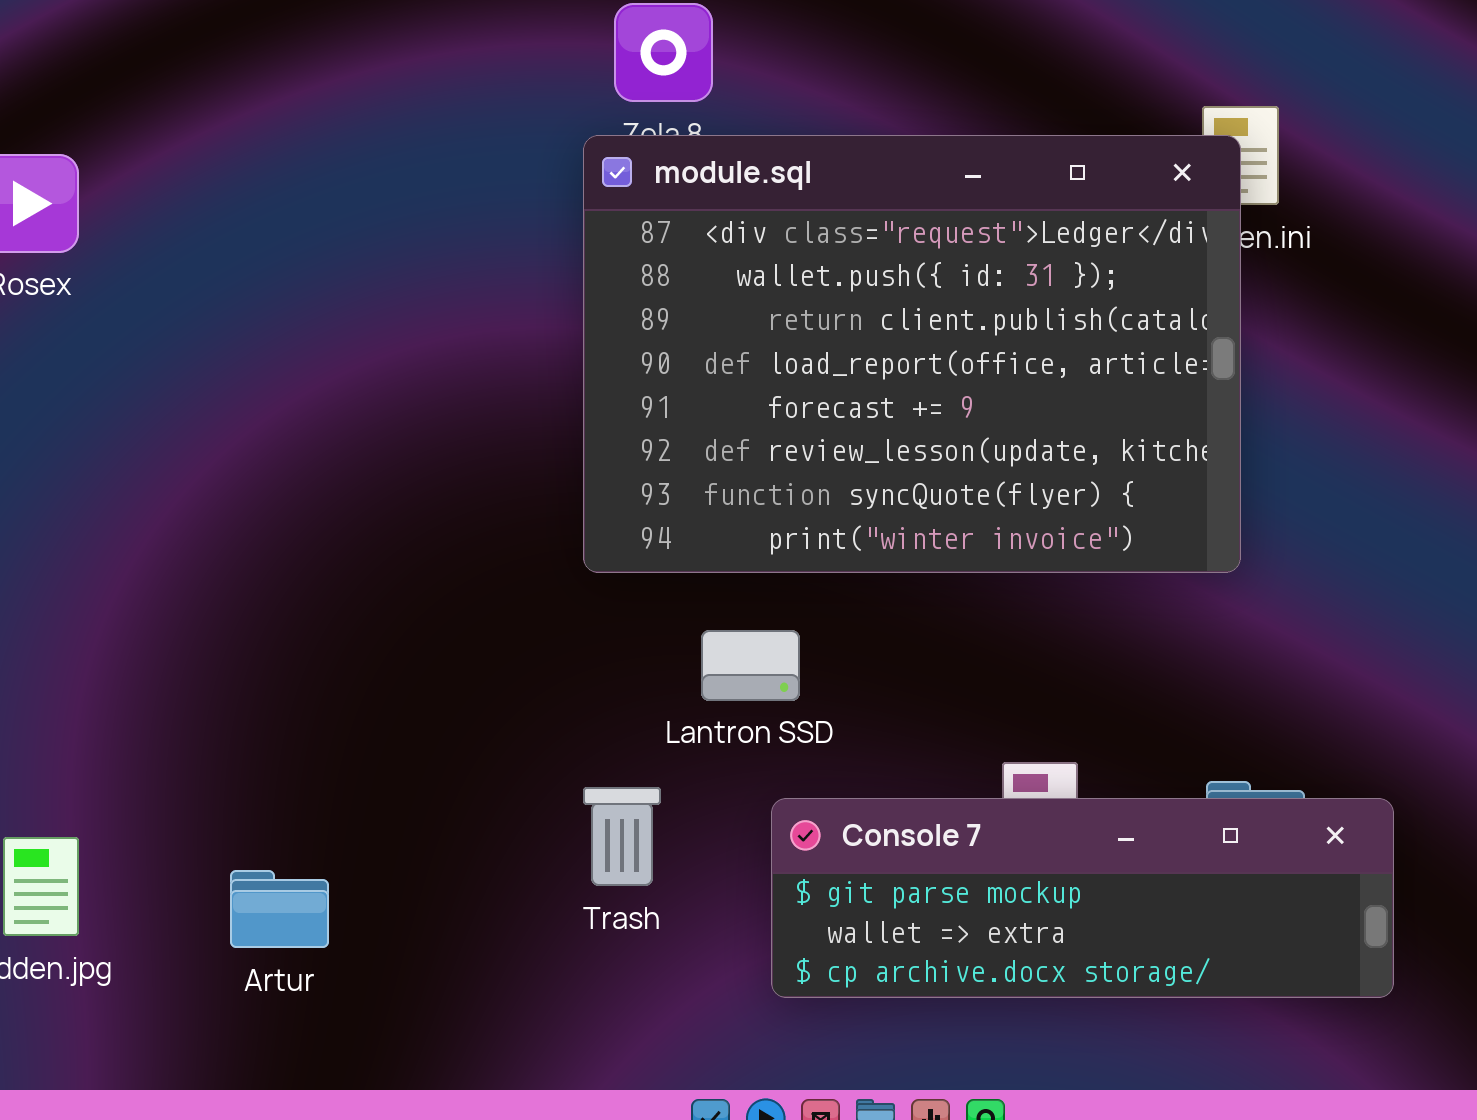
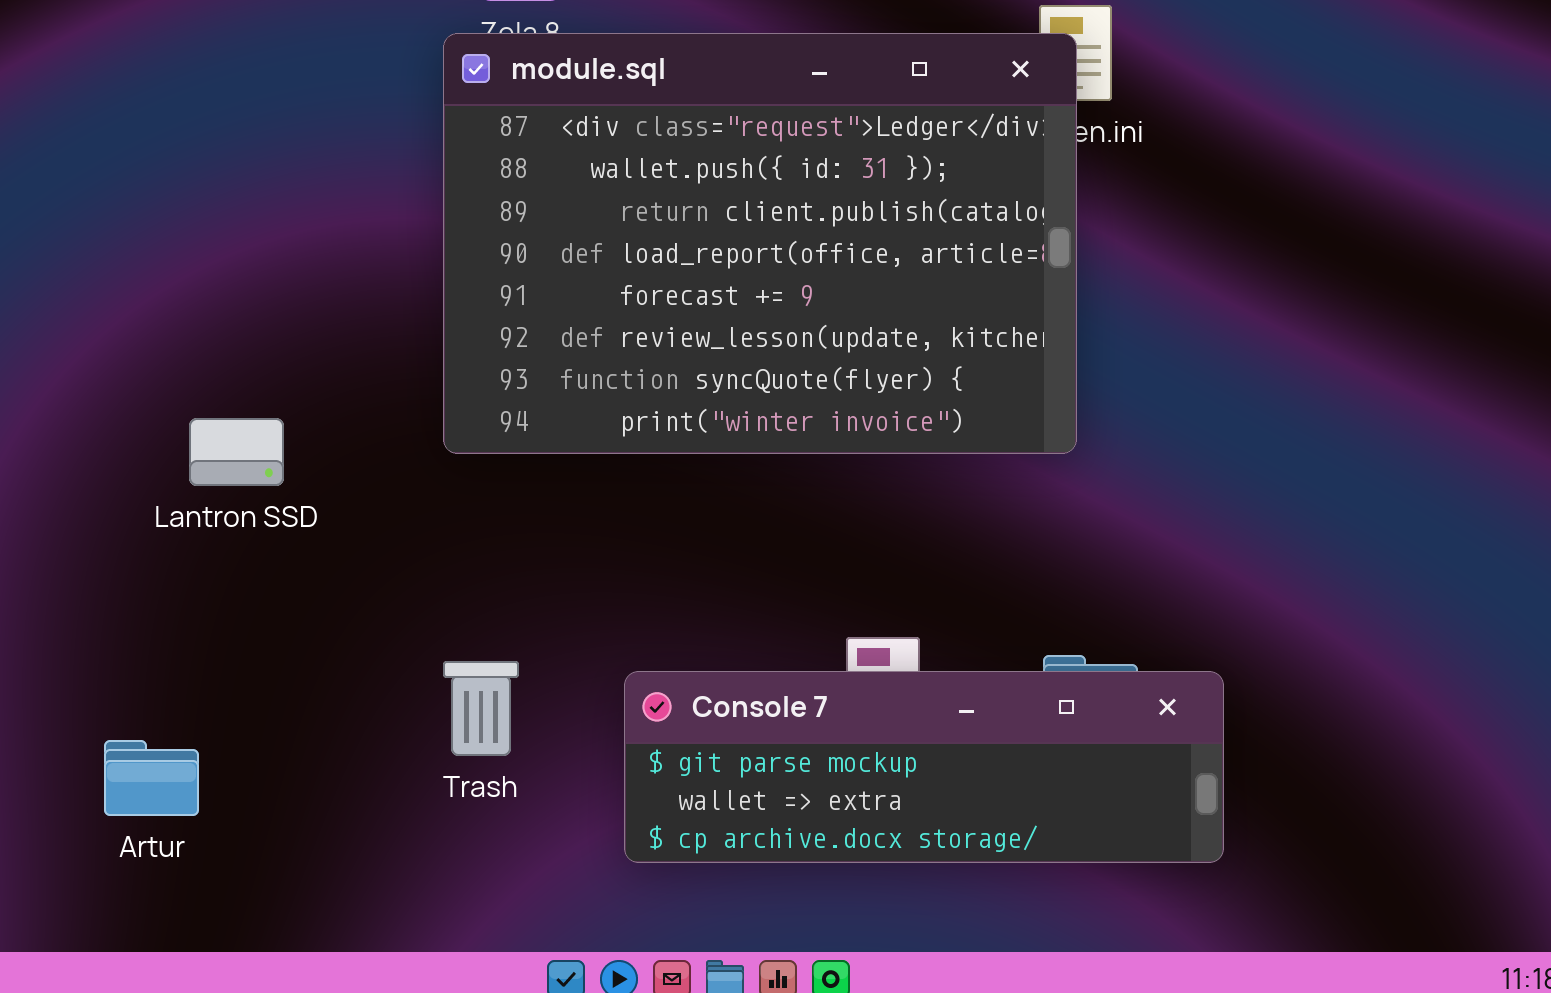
Lantron SSD: [701,630,800,701] -> [189,418,284,486], moved

